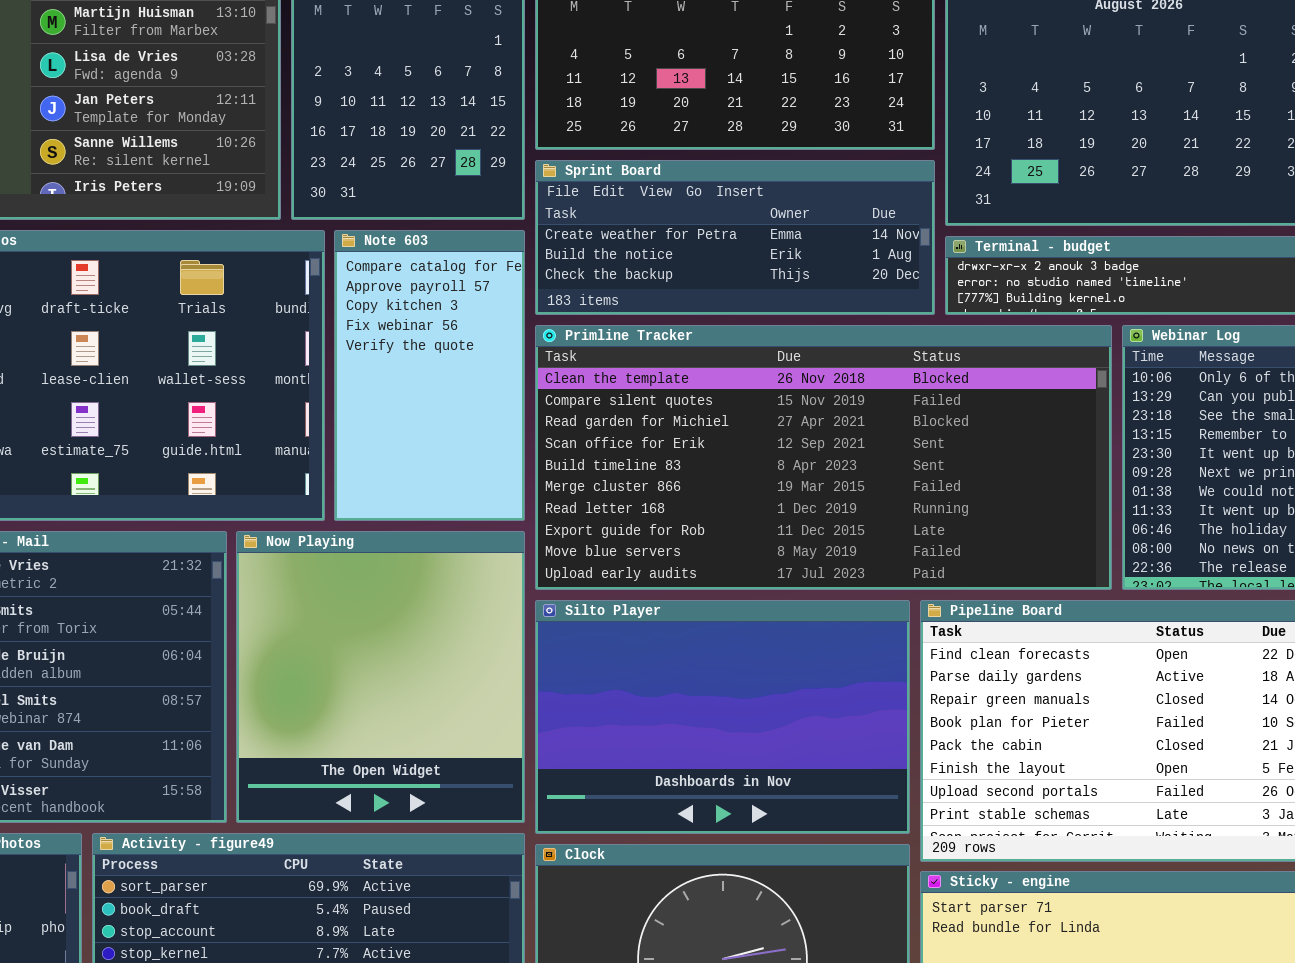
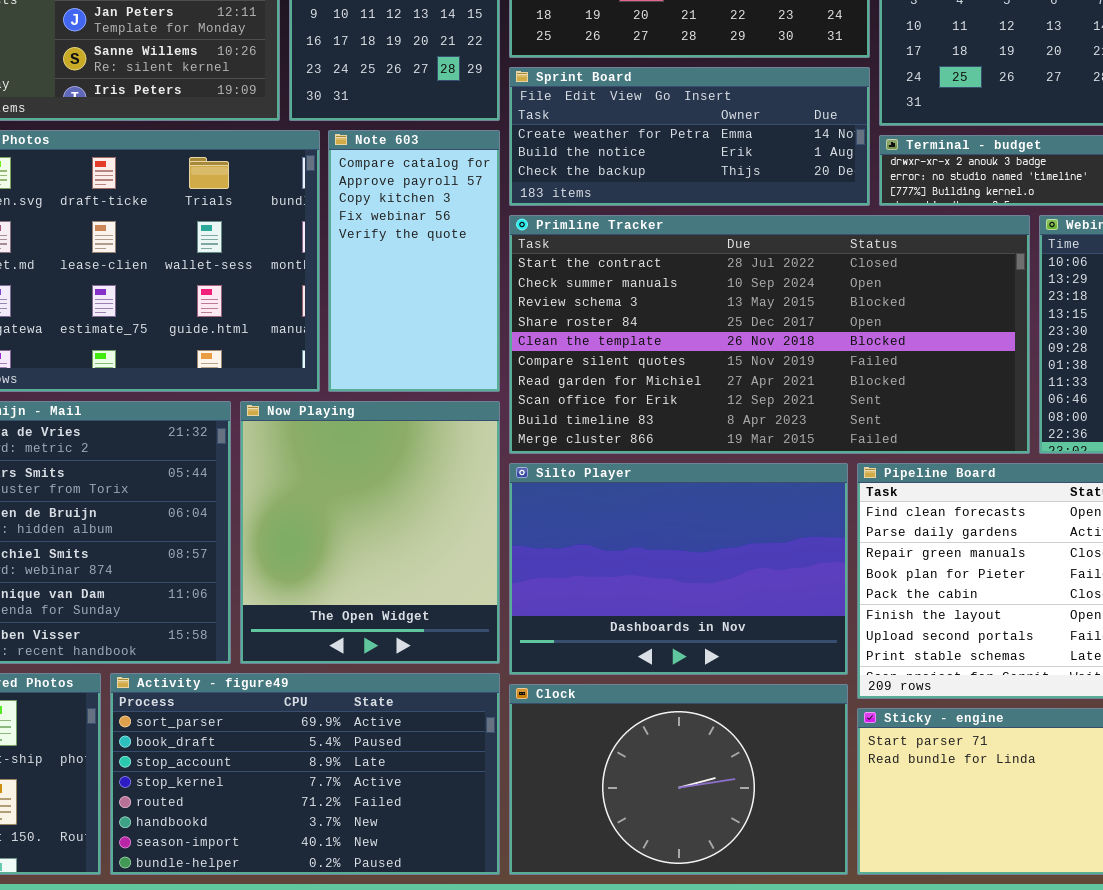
Primline Tracker: [535,325,1112,590] -> [509,215,1030,454], scrolled up 4 rows

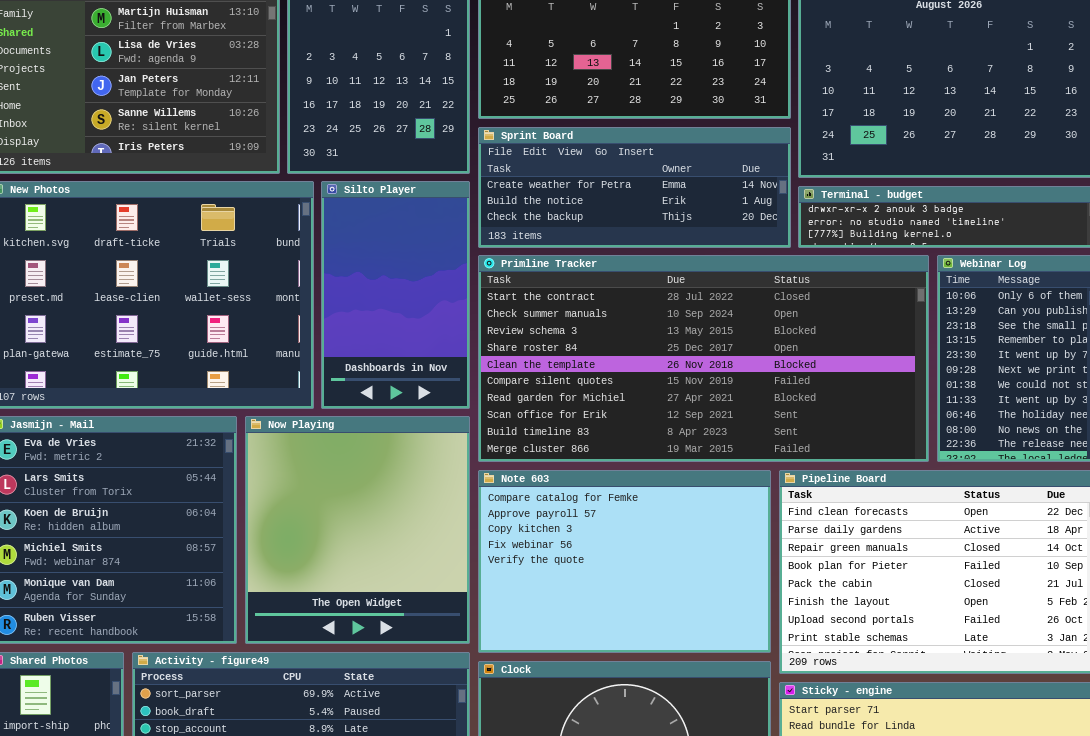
Note 603: [328,130,500,392] -> [478,470,771,653], moved, resized
Silto Player: [509,463,848,675] -> [321,181,470,409], moved, resized

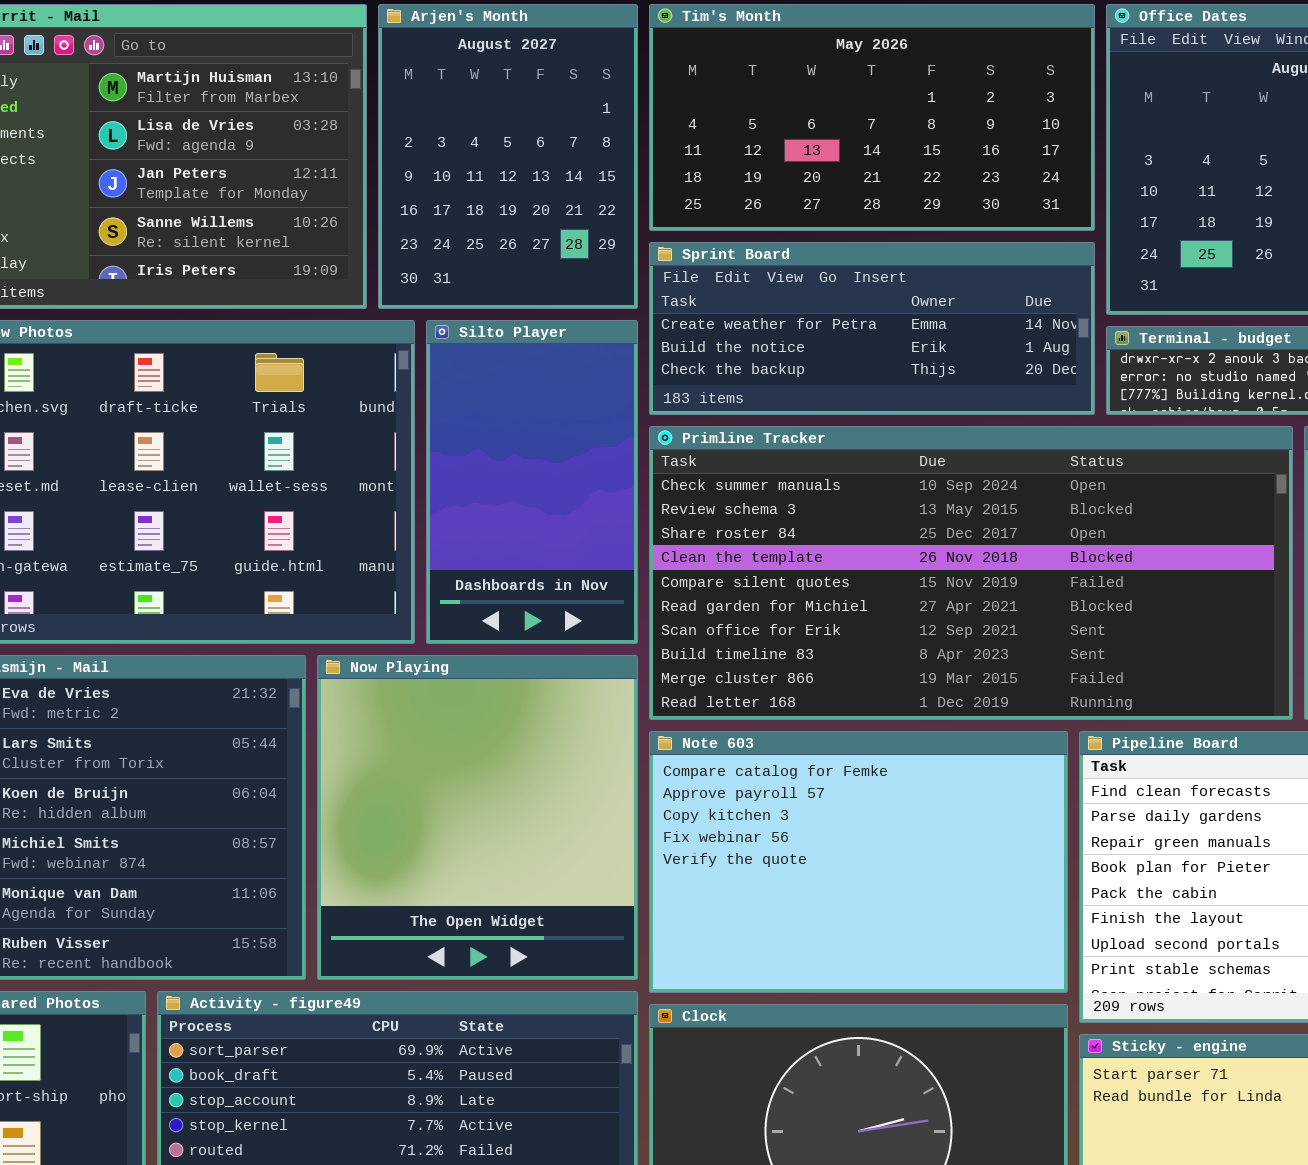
Primline Tracker: [478,255,929,462] -> [649,426,1293,720], scrolled down 1 row

